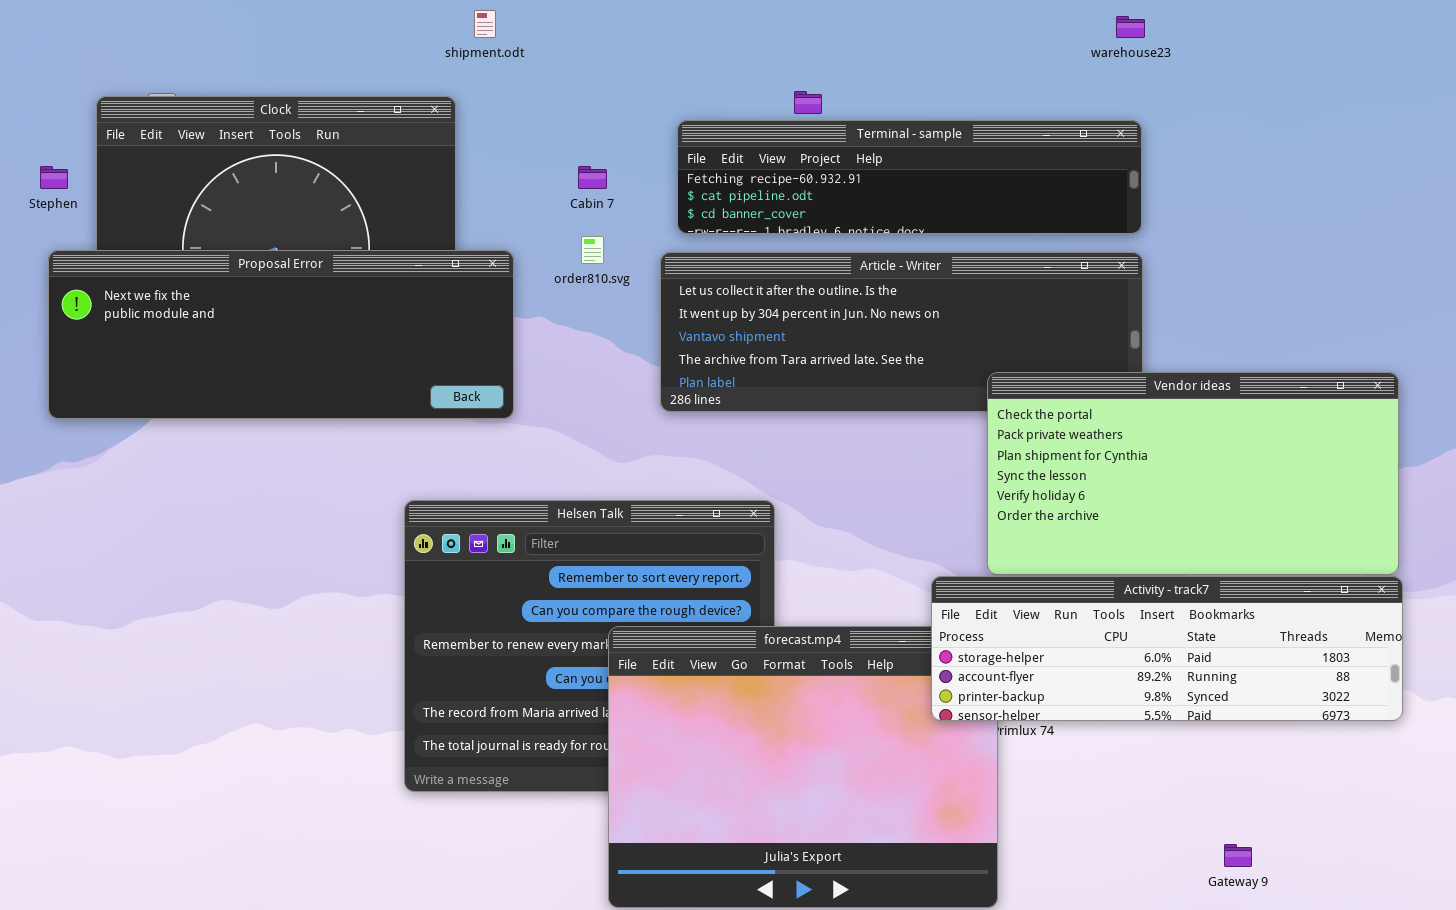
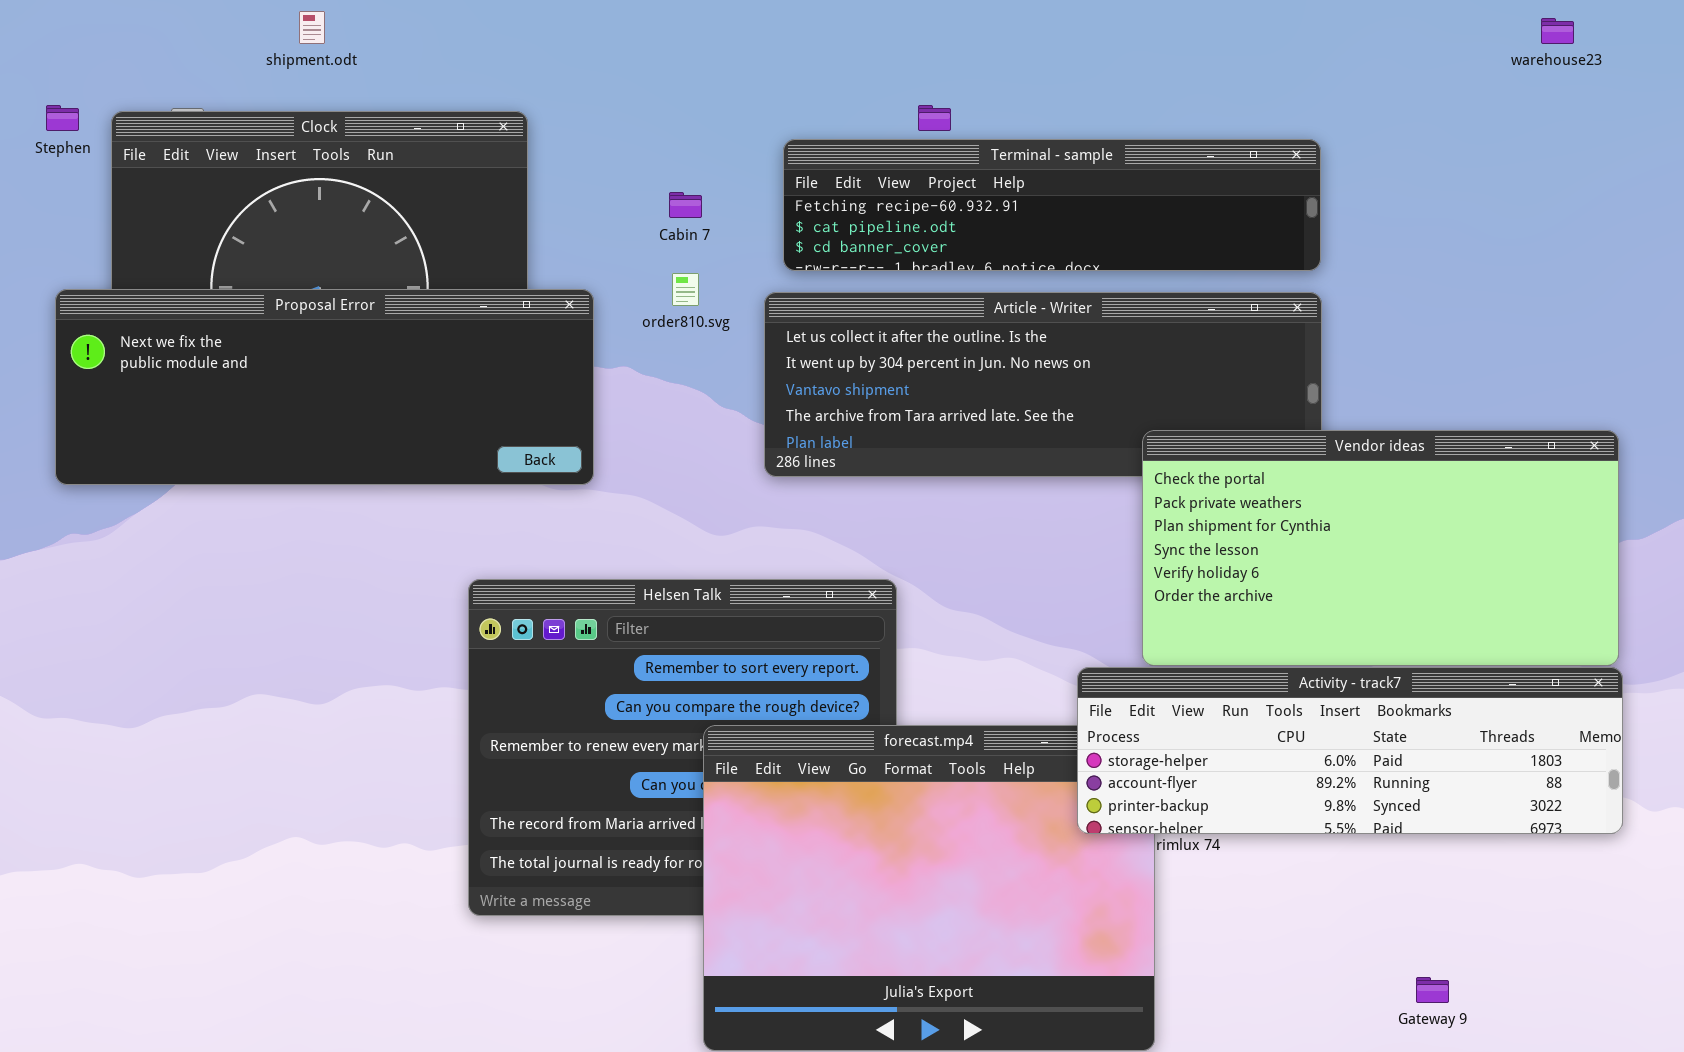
shipment.odt: [474,10,496,38] -> [299,11,325,44], moved
warehouse23: [1116,16,1145,38] -> [1541,18,1574,44], moved
Stephen: [40,166,68,189] -> [46,105,79,131], moved

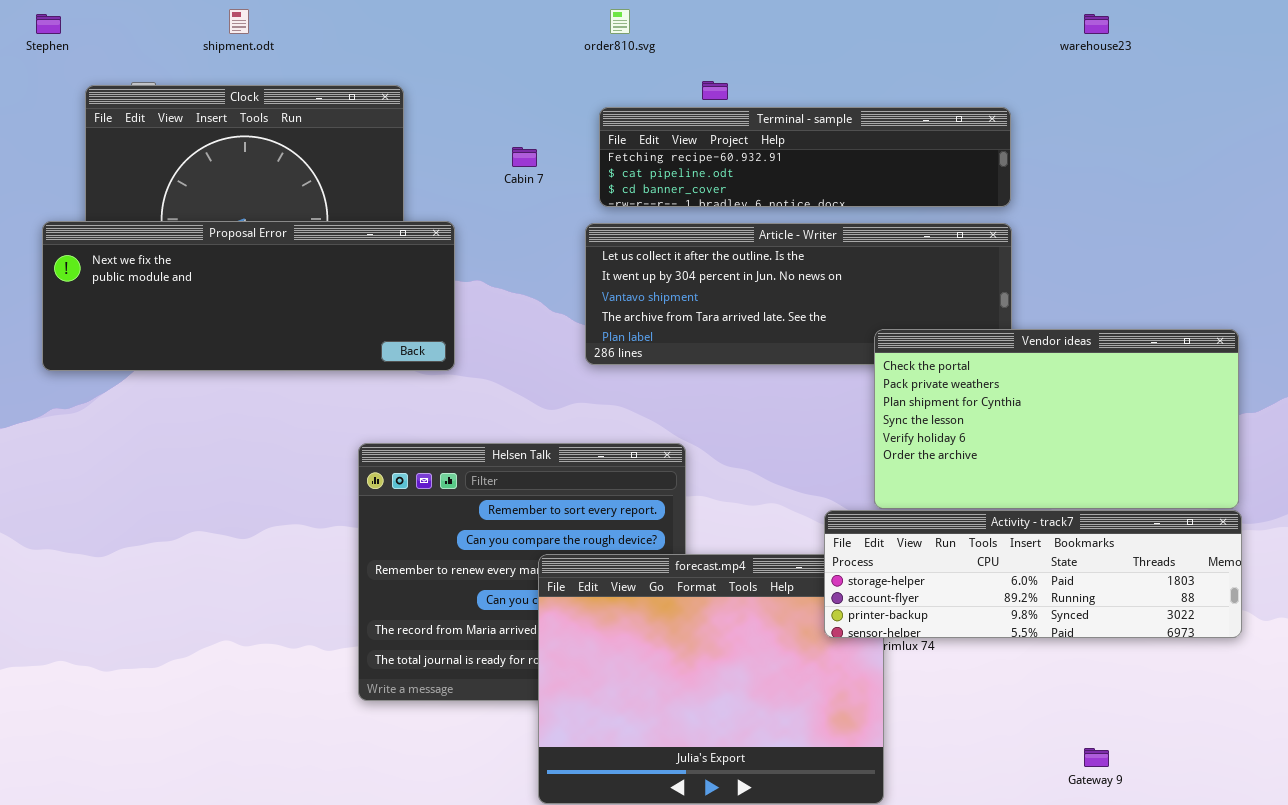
warehouse23: [1541,18,1574,44] -> [1084,14,1109,34], moved
Stephen: [46,105,79,131] -> [36,14,61,34], moved
order810.svg: [672,273,699,306] -> [610,9,630,34], moved

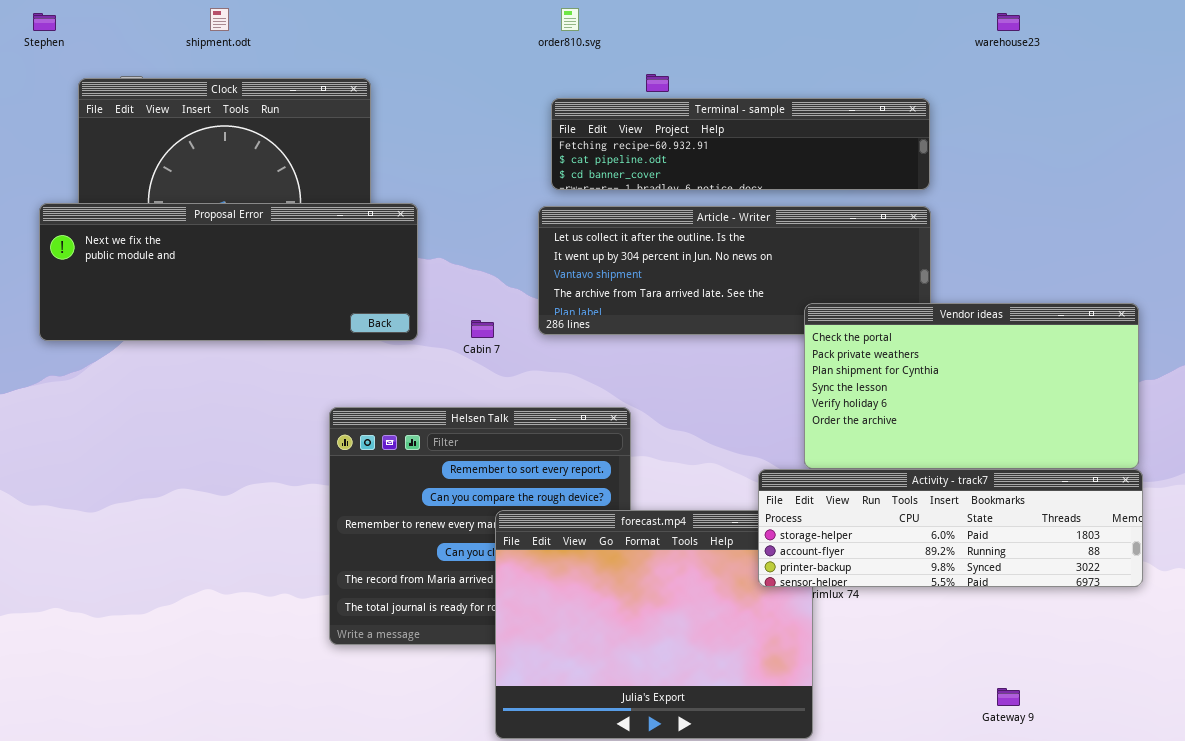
Cabin 7: [512,147,537,167] -> [471,320,494,338], moved

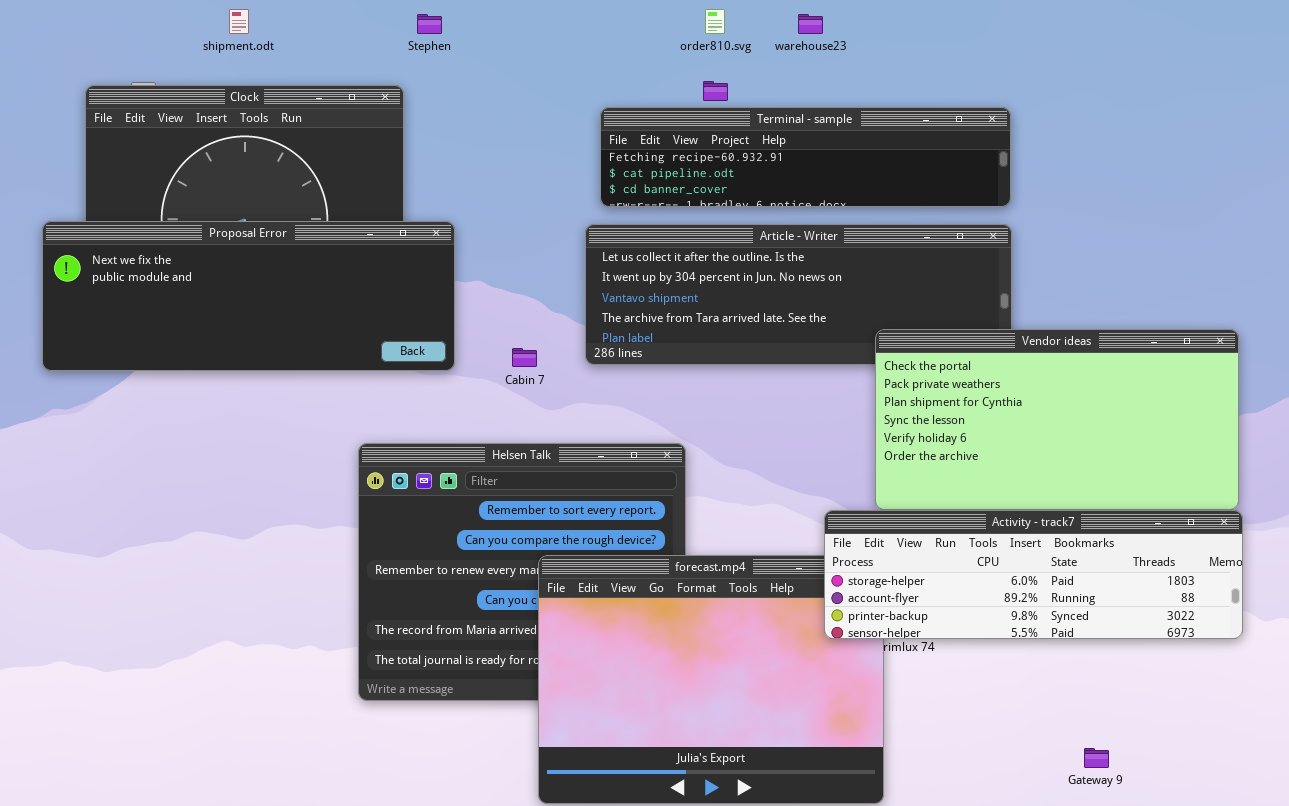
order810.svg: [561,8,579,31] -> [705,9,725,34], moved
Stephen: [33,13,56,31] -> [417,14,442,34], moved
warehouse23: [997,13,1020,31] -> [798,14,823,34], moved

